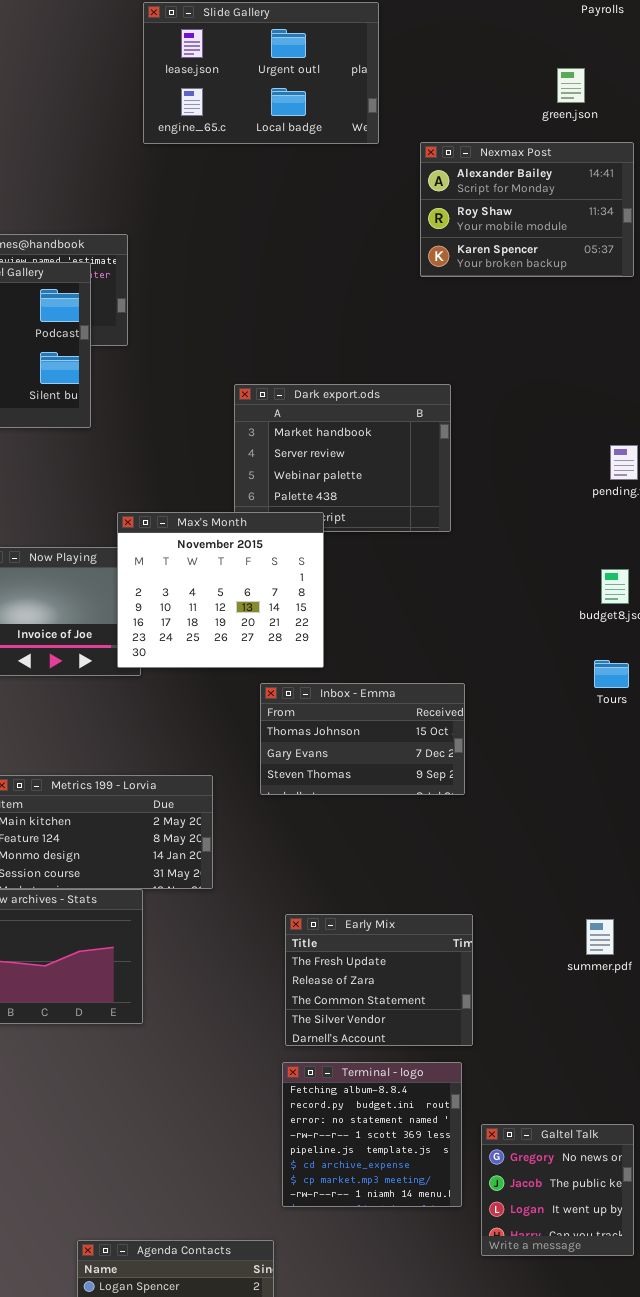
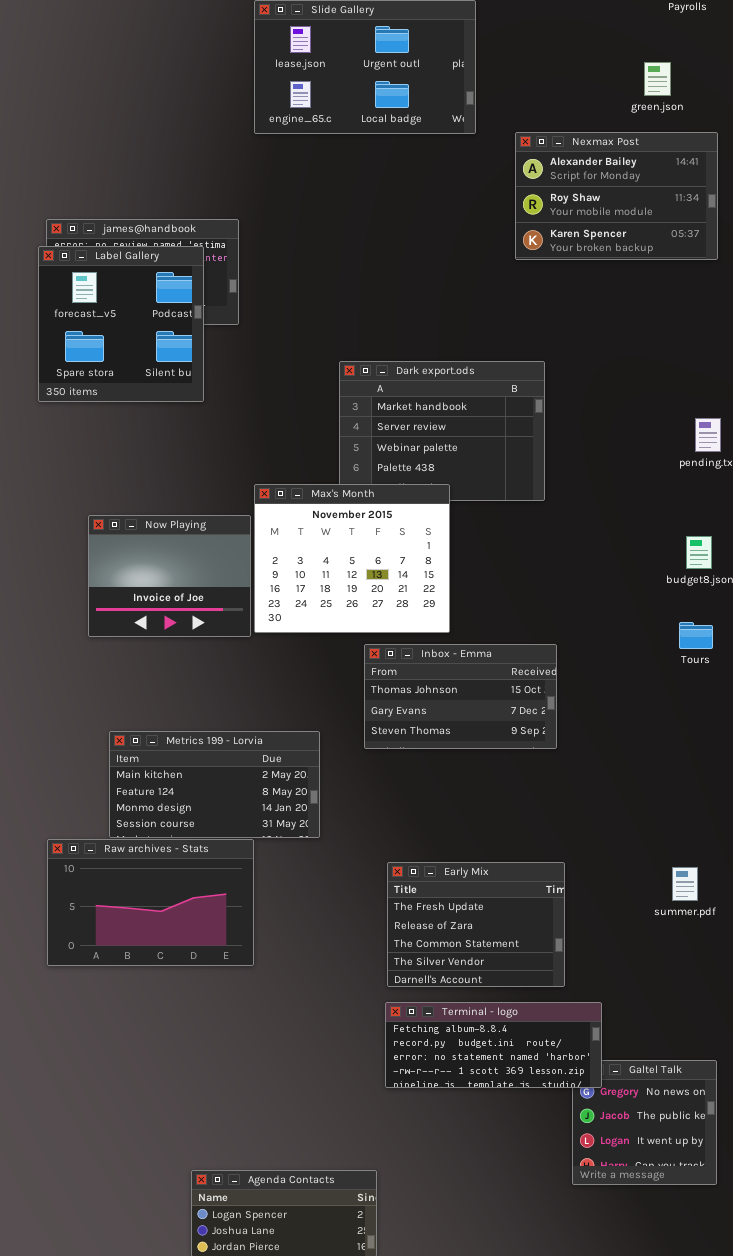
Max's Month: [117,512,324,668] -> [254,484,450,633], moved
Terminal - logo: [282,1062,462,1207] -> [385,1002,602,1088], resized

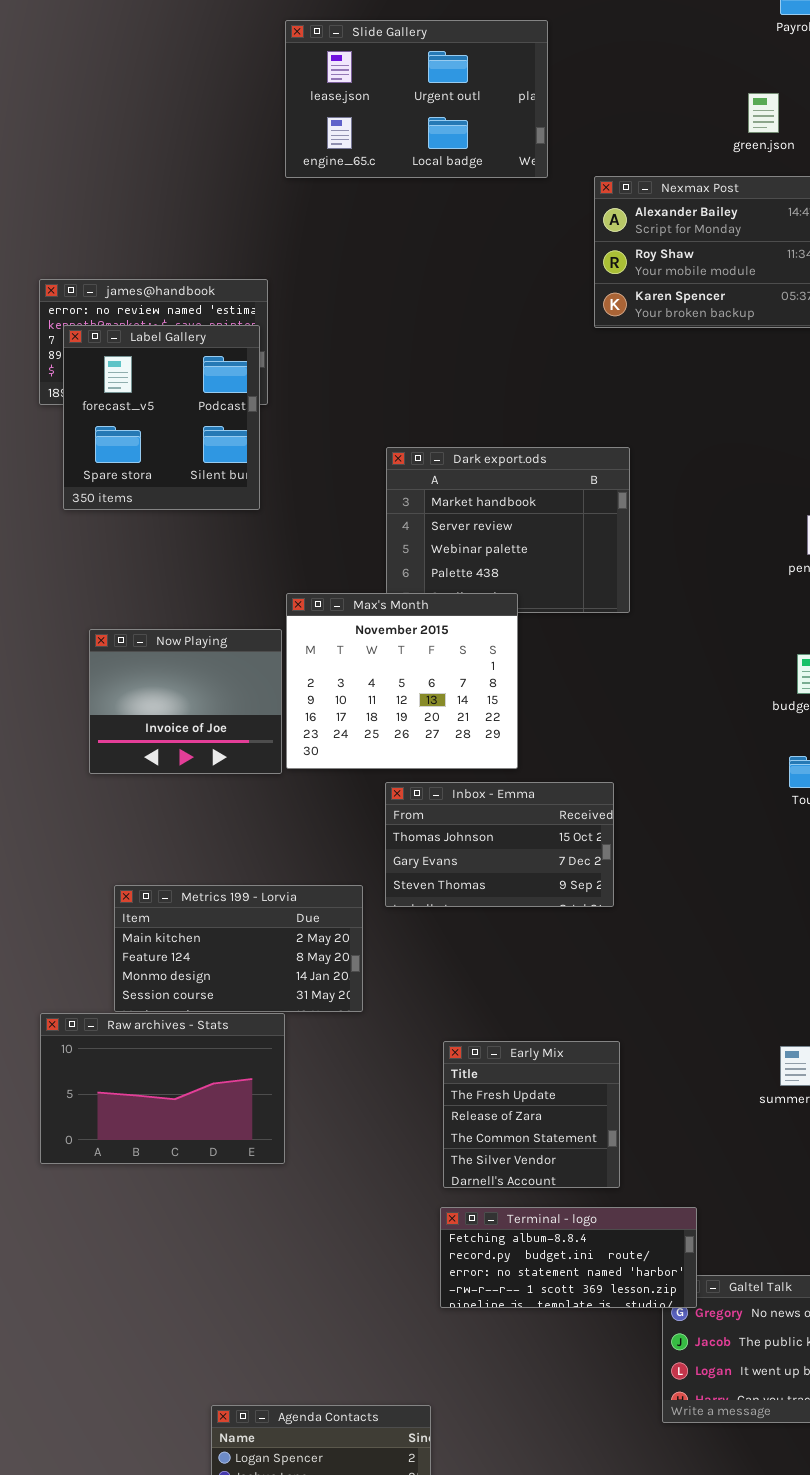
Label Gallery: [38,246,204,402] -> [63,325,260,510], moved
Inbox - Emma: [364,644,557,749] -> [385,782,614,907], moved
Early Mix: [387,862,565,987] -> [443,1041,620,1188], resized

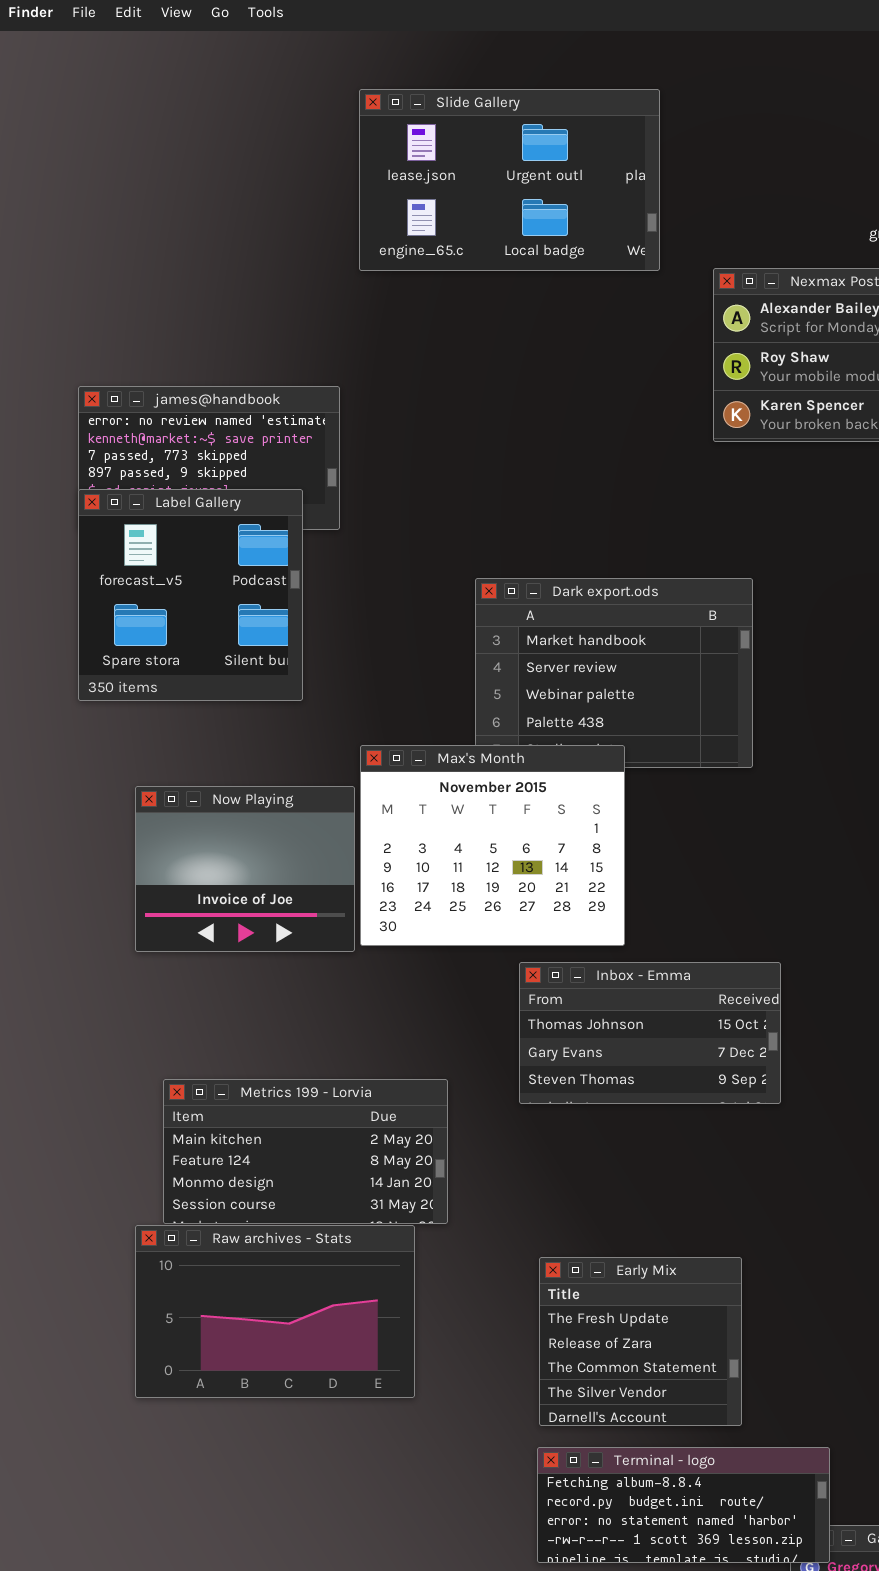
Label Gallery: [63,325,260,510] -> [78,489,303,701], moved
Inbox - Emma: [385,782,614,907] -> [519,962,781,1104], moved
Raw archives - Stats: [40,1013,285,1164] -> [135,1225,415,1398], moved

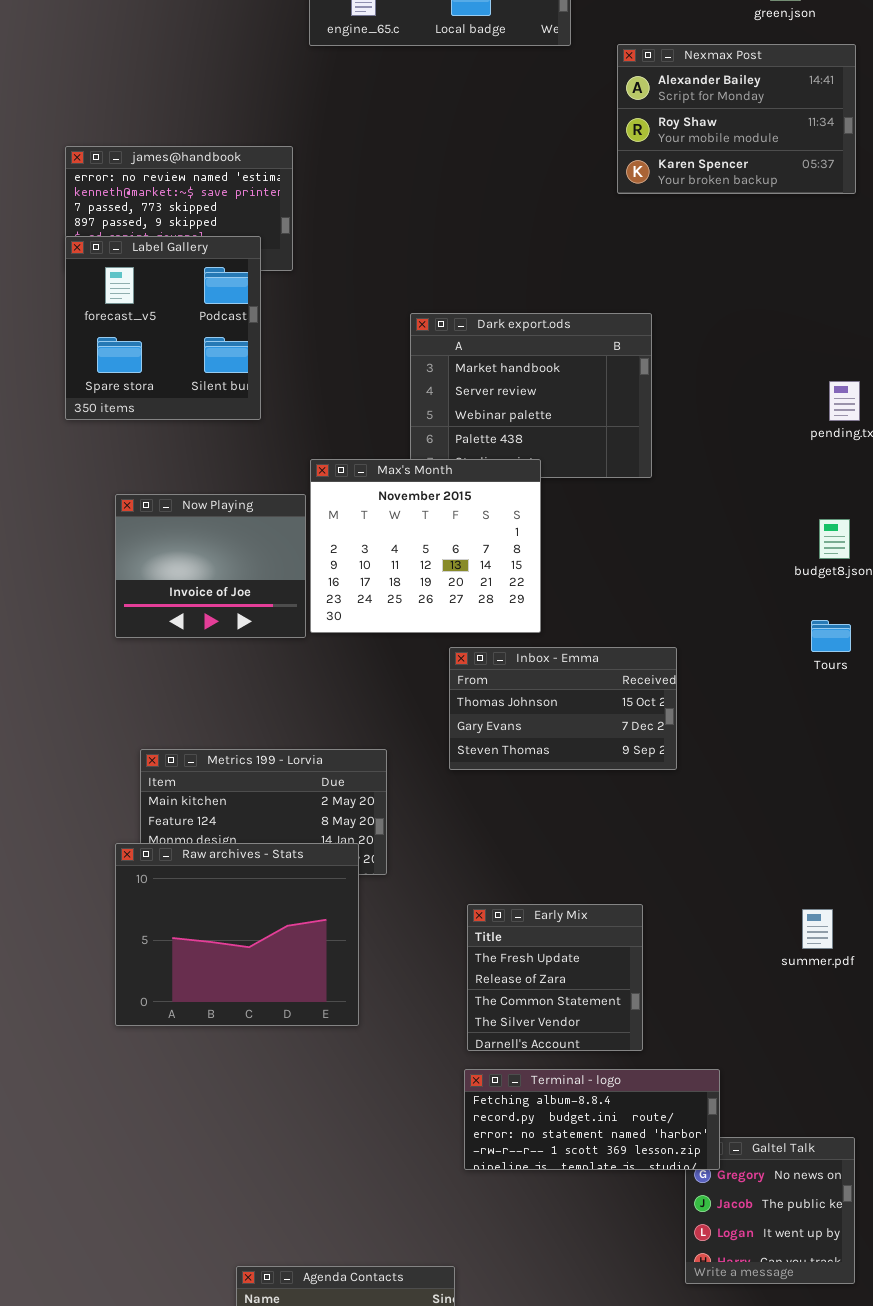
Raw archives - Stats: [135,1225,415,1398] -> [115,843,359,1026], resized

